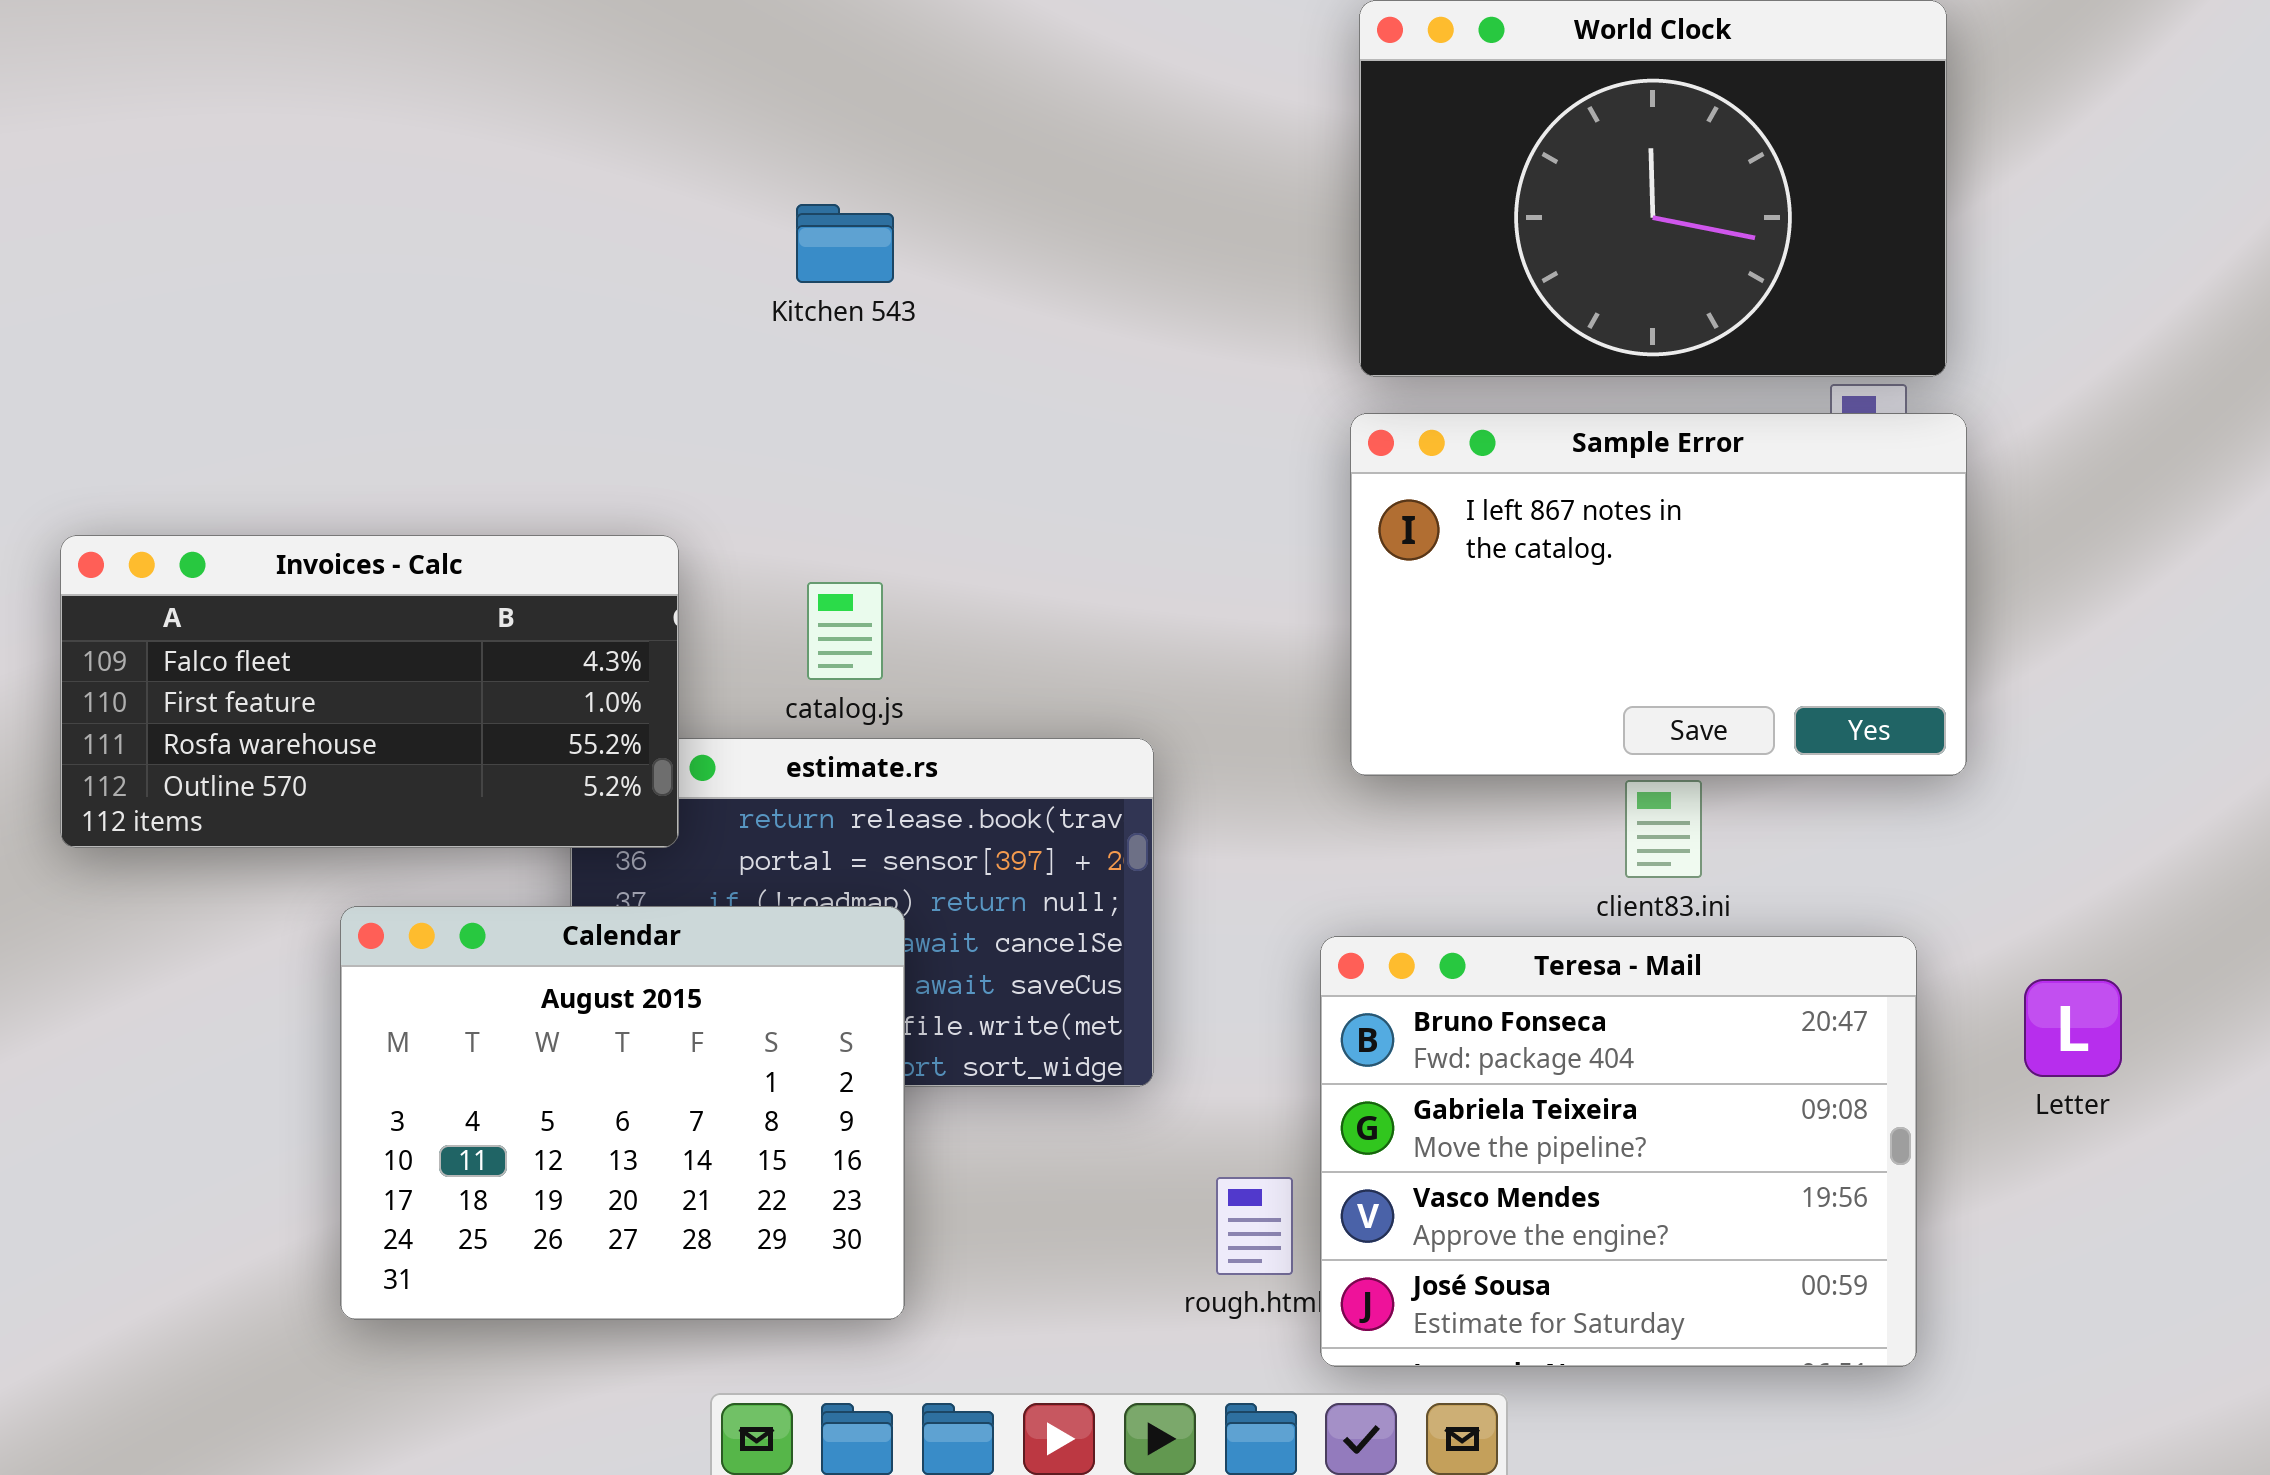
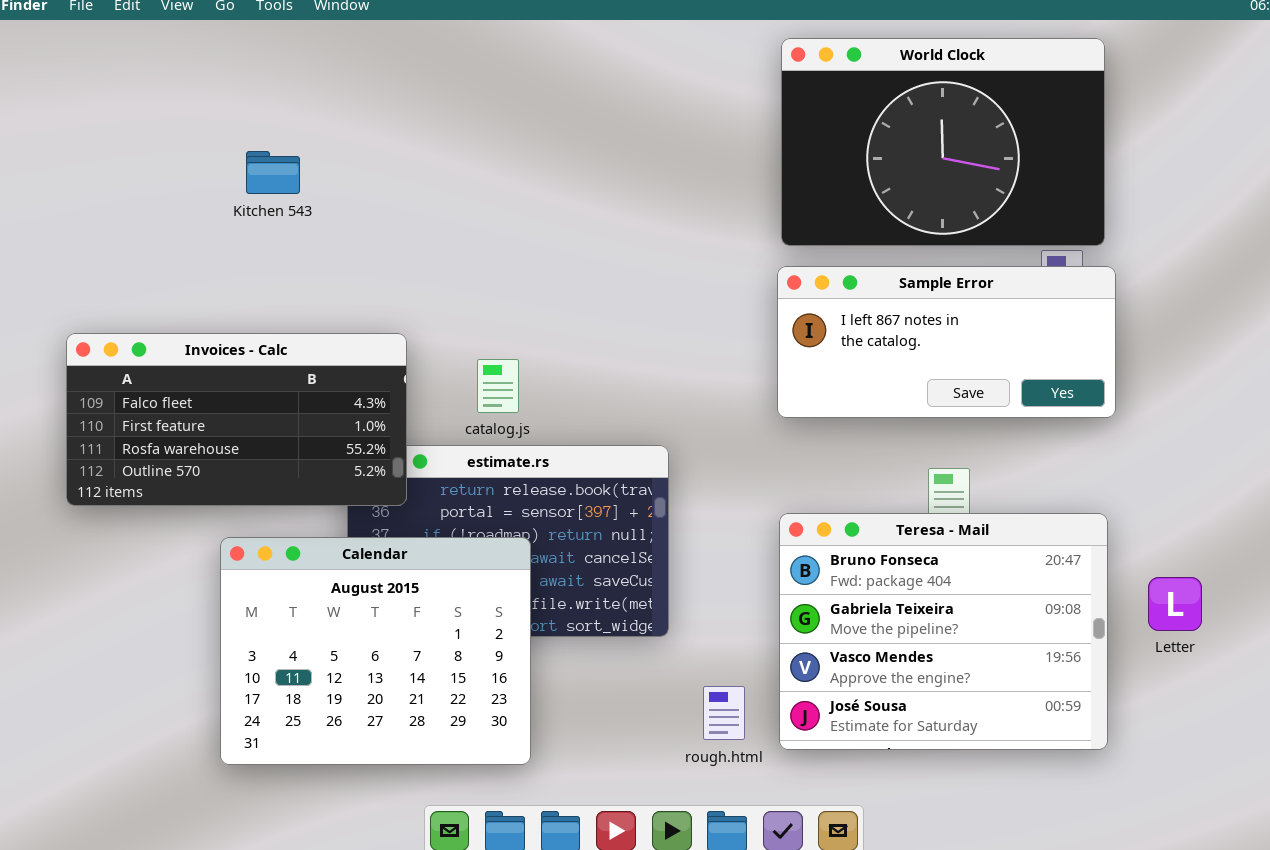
Kitchen 543: [796,204,894,283] -> [246,151,300,194], moved
Sample Error: [1350,413,1967,776] -> [777,266,1116,418], resized
Teresa - Mail: [1320,936,1917,1367] -> [779,513,1108,750], moved

